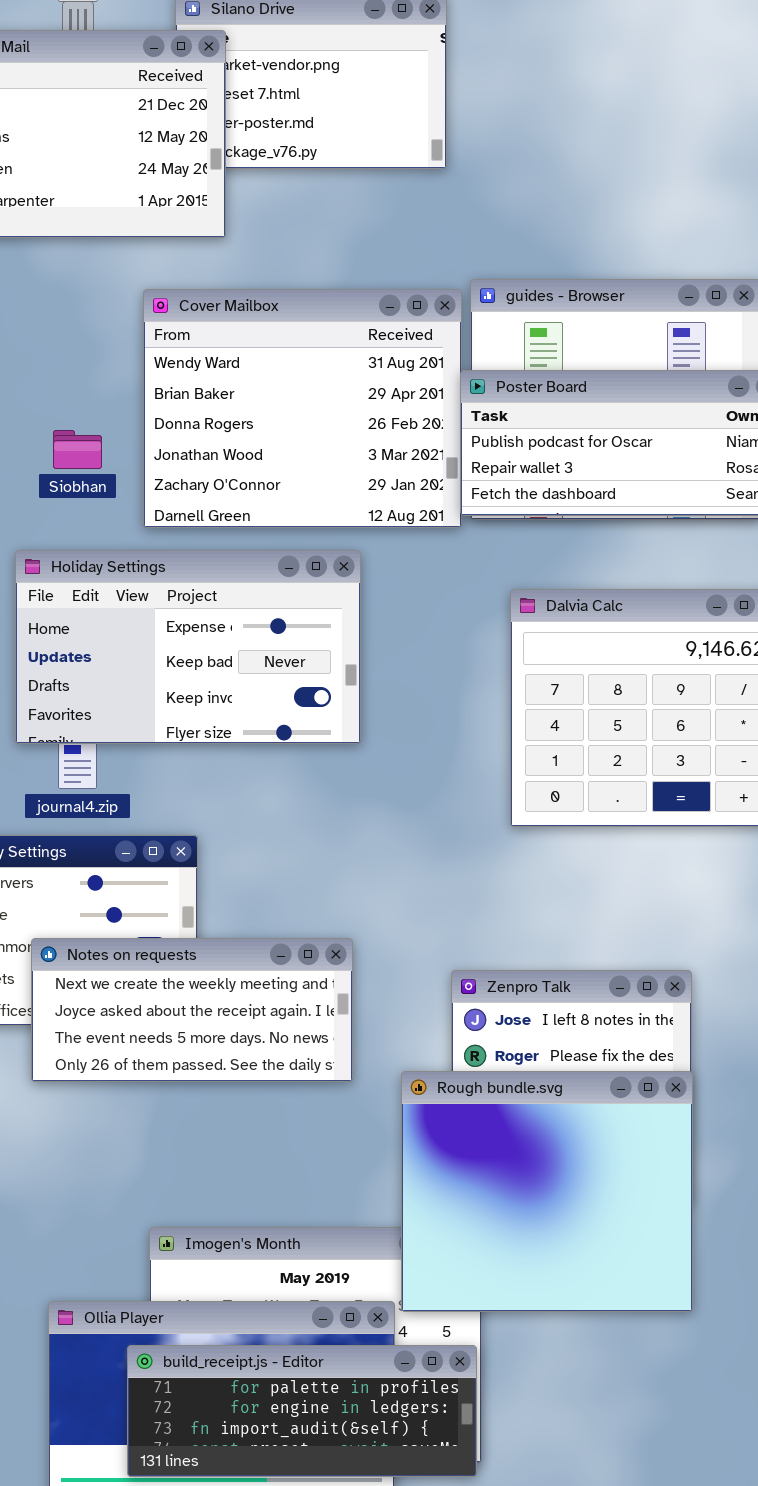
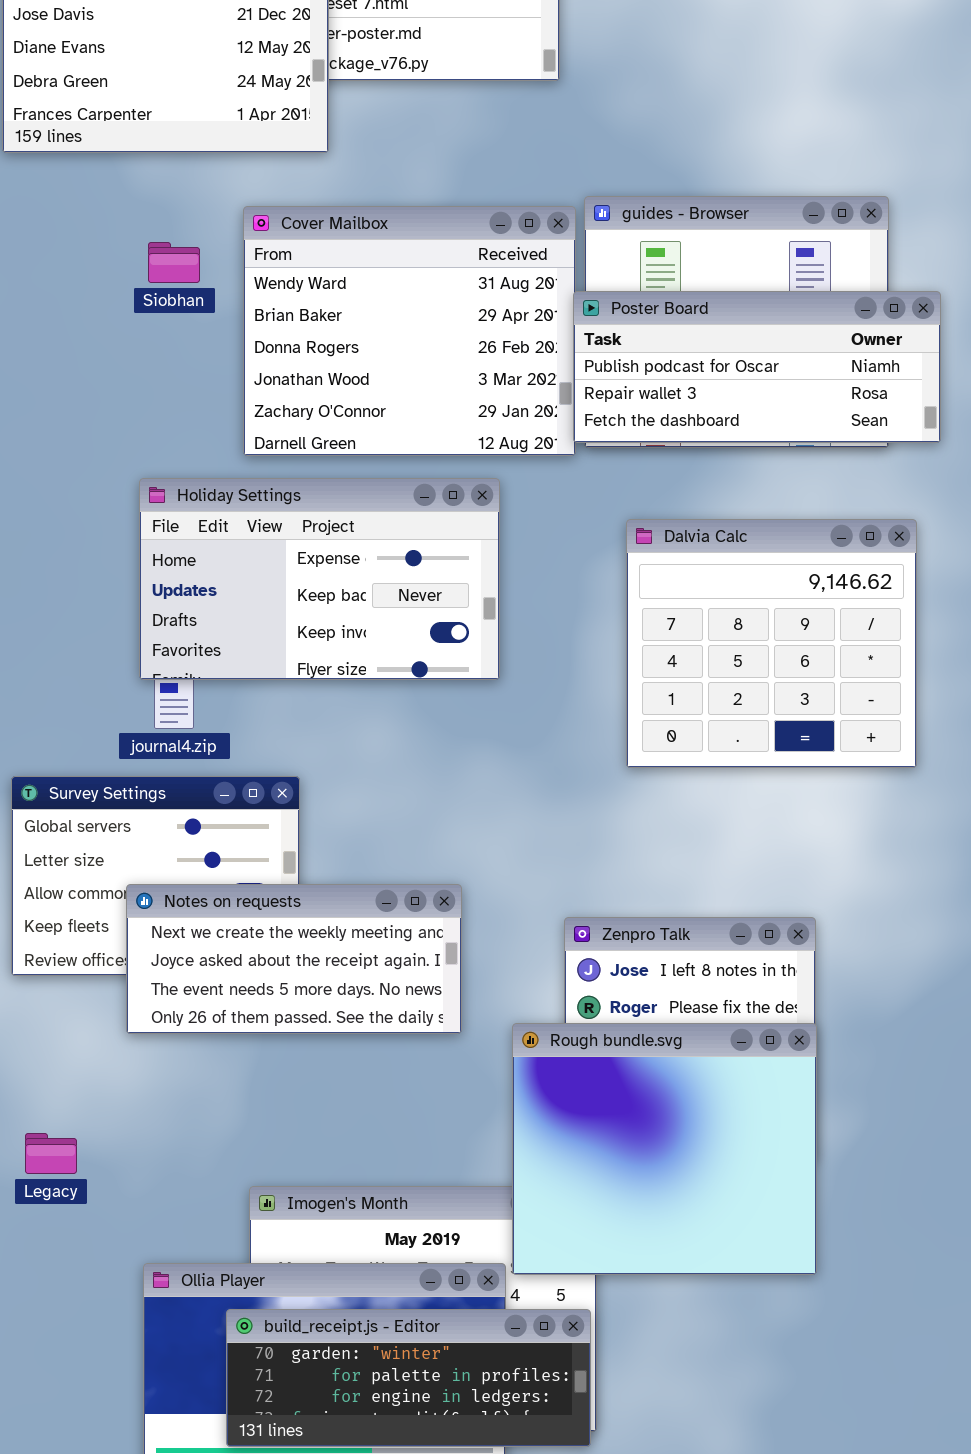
Siobhan: [53,430,102,469] -> [148,242,200,283], moved
Holiday Settings: [15,550,361,744] -> [139,478,500,680], moved
build_receipt.js - Editor: [127,1345,477,1477] -> [226,1309,591,1447], scrolled up 1 row

